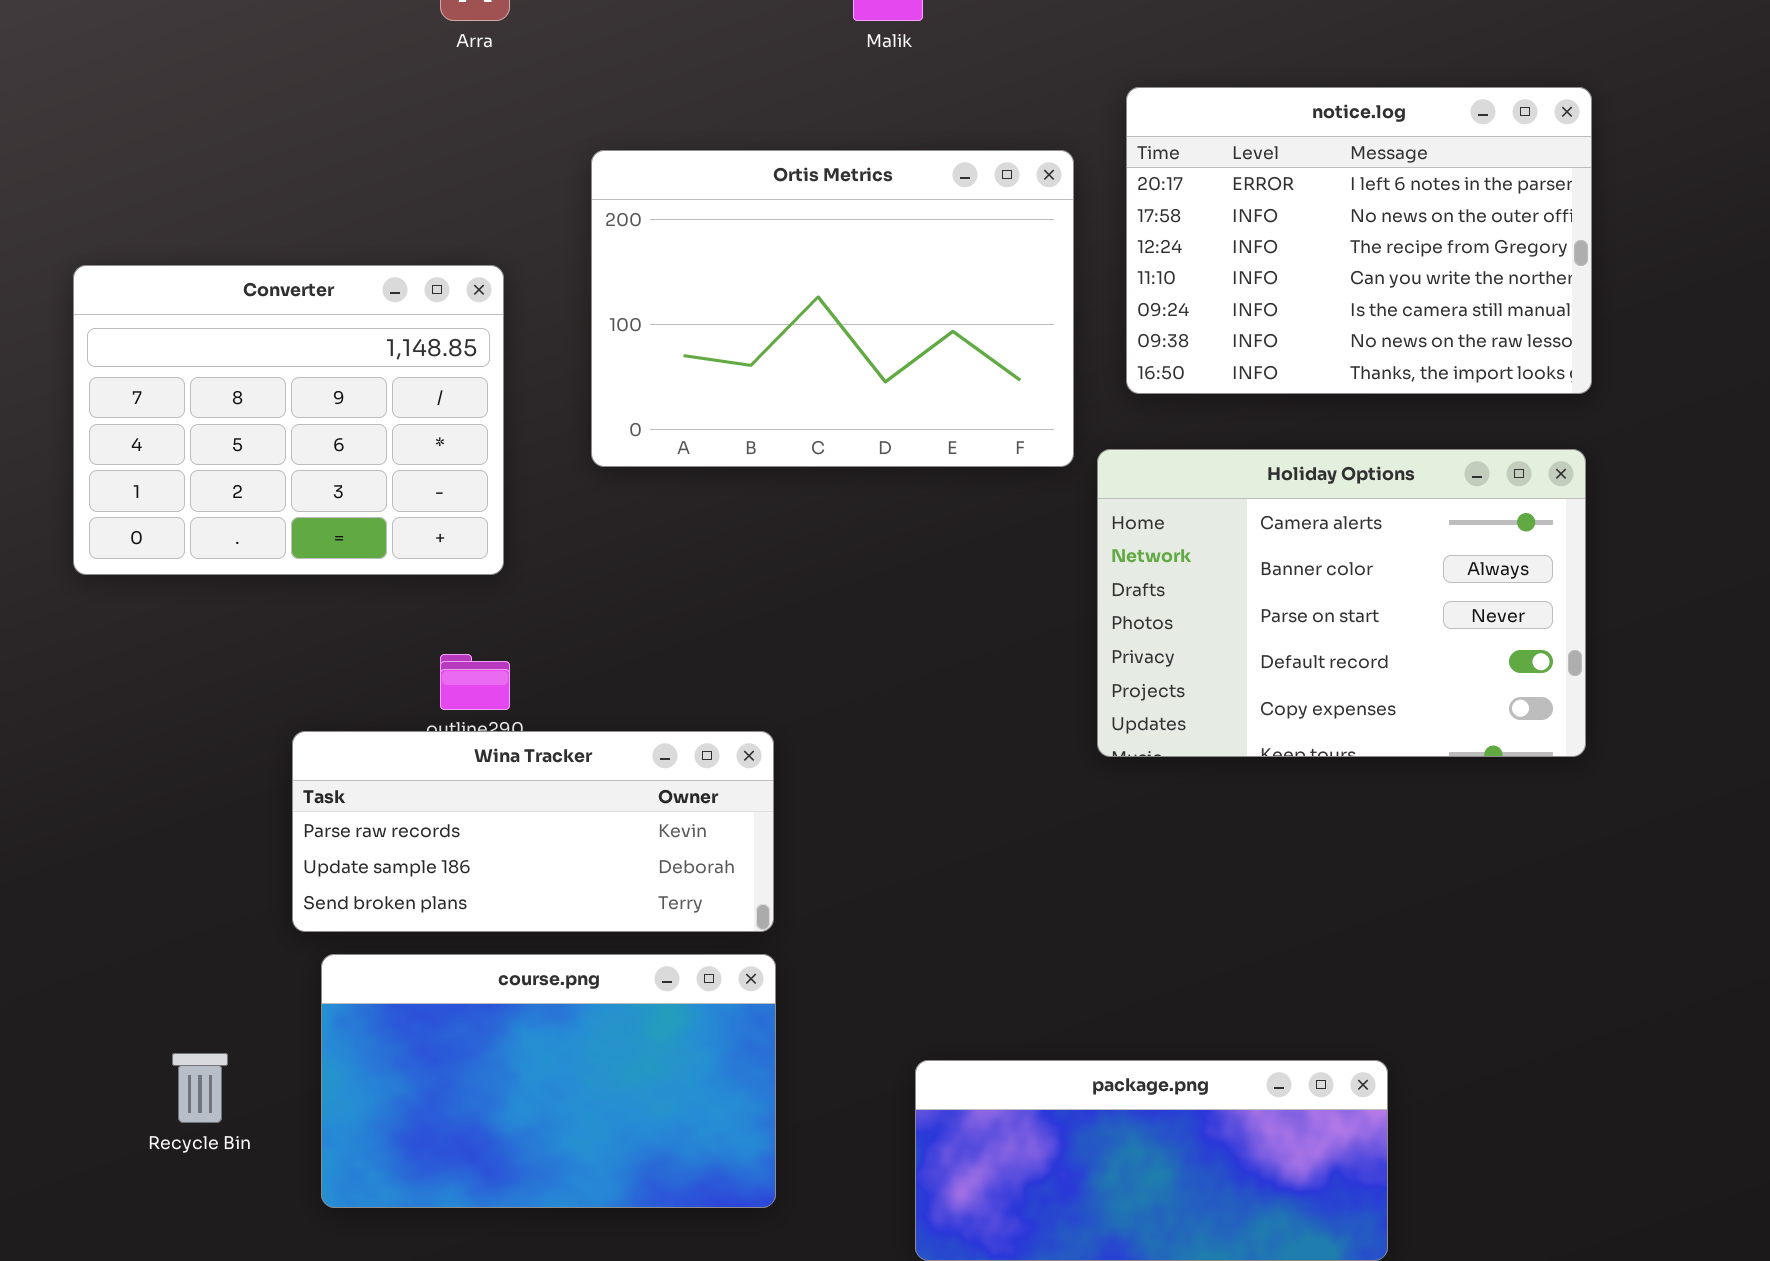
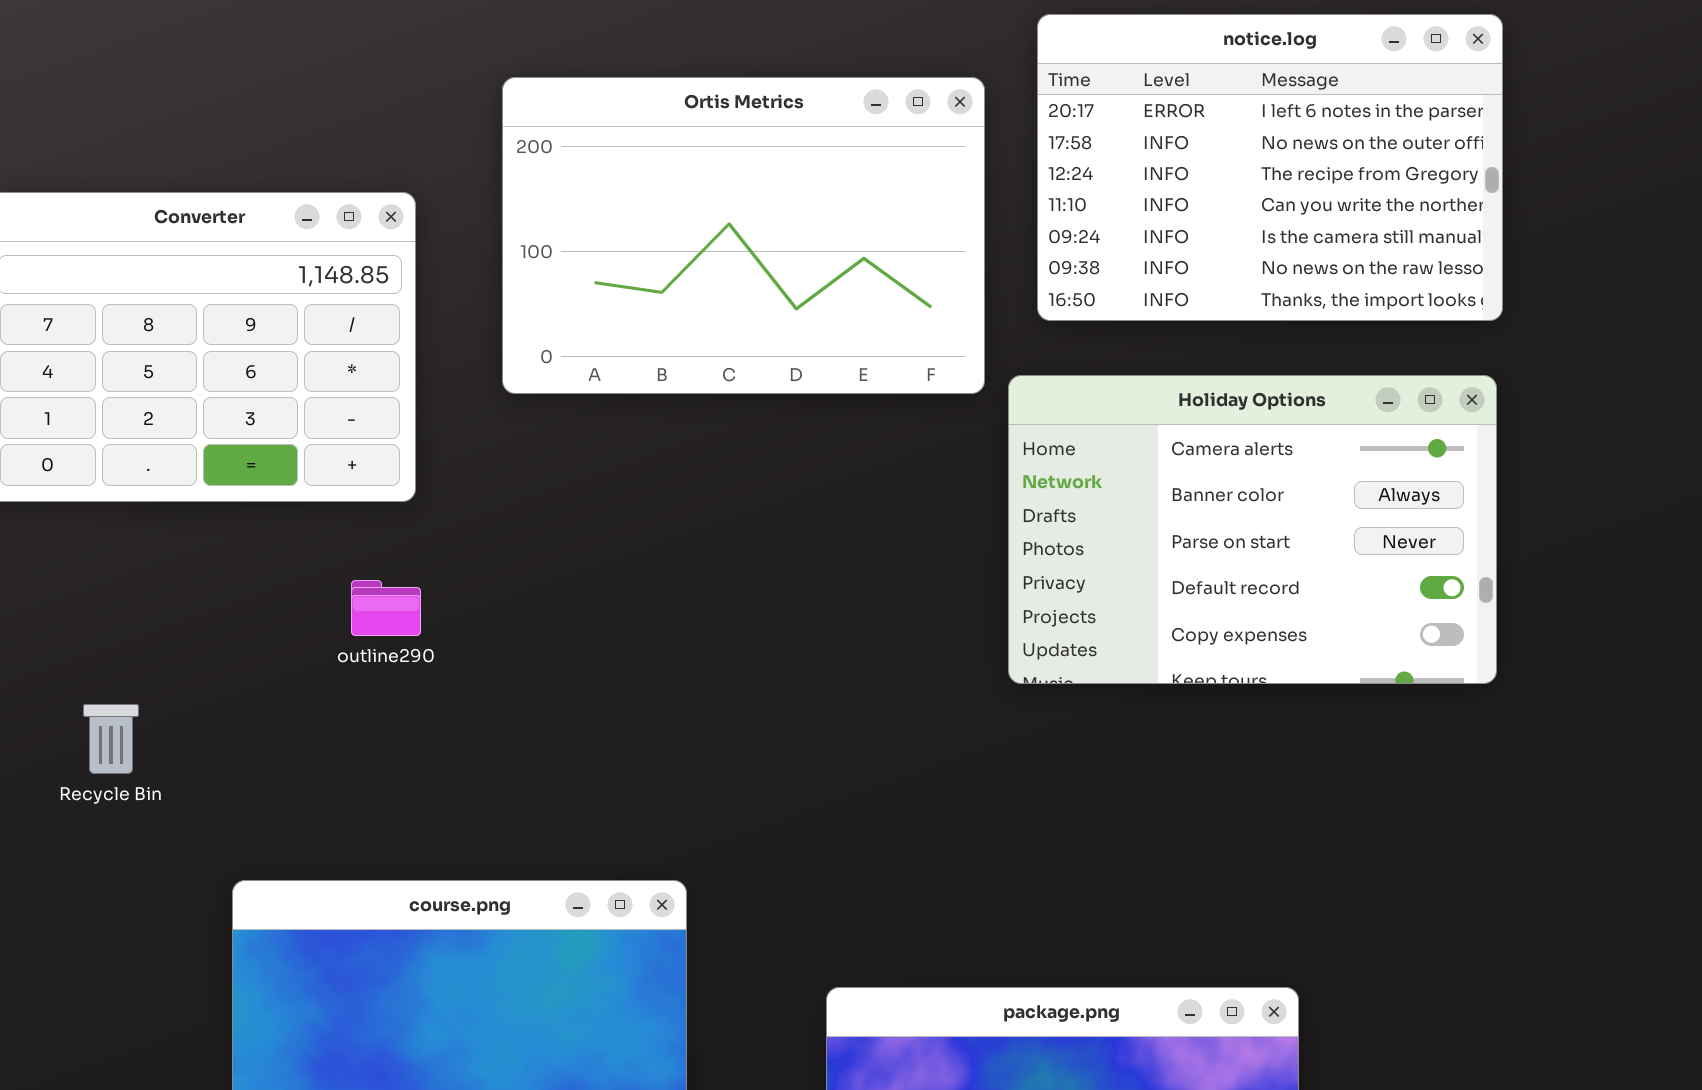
Wina Tracker: [292,731,774,932] -> none, closed
Recycle Bin: [172,1053,228,1123] -> [83,704,139,774], moved

